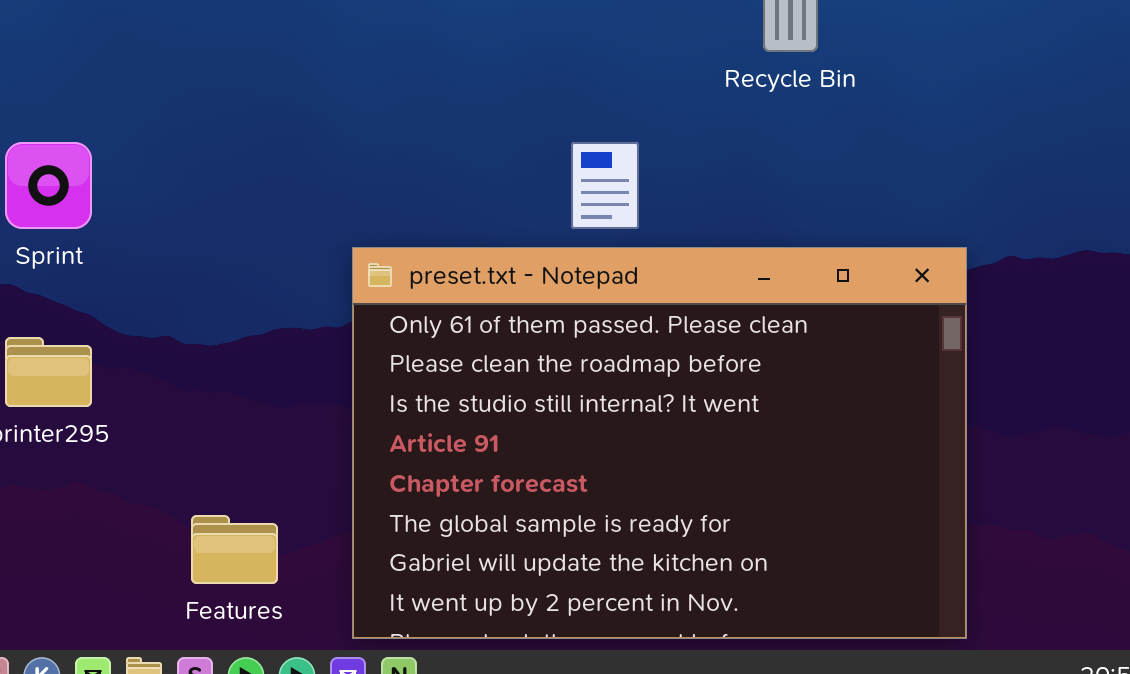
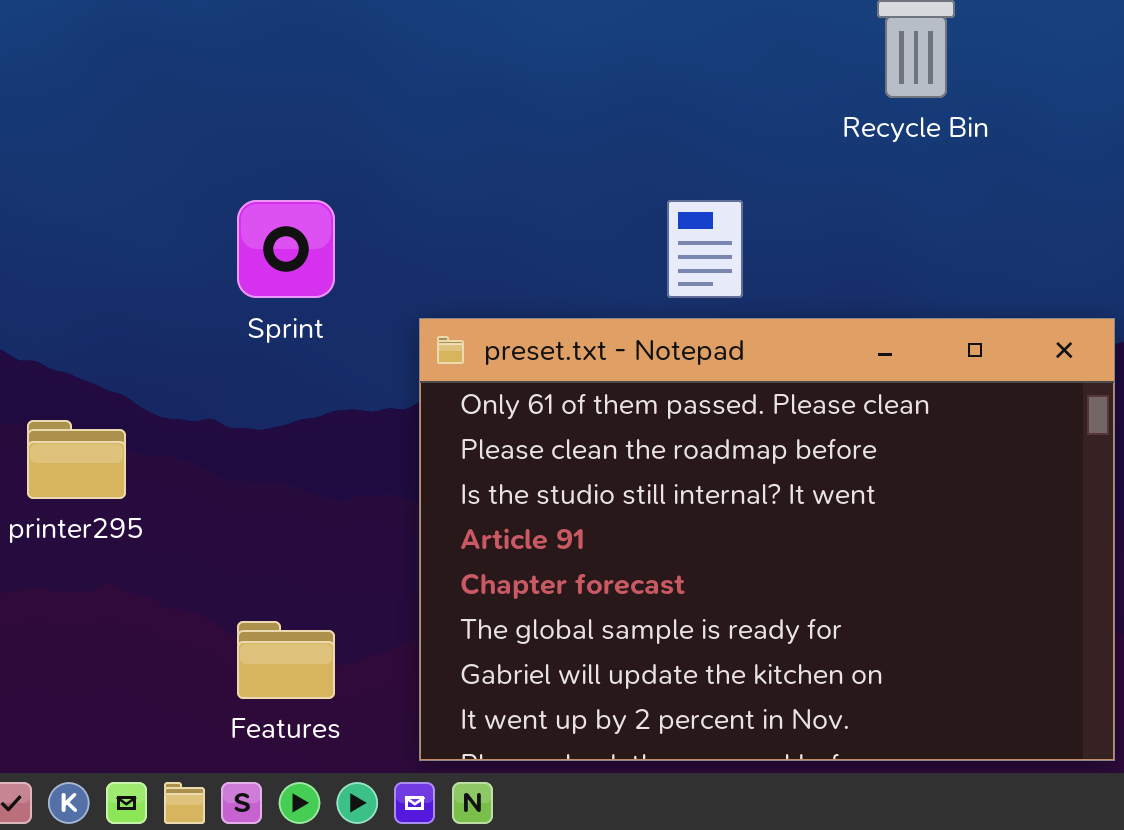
Sprint: [5,142,92,229] -> [237,200,335,298], moved

